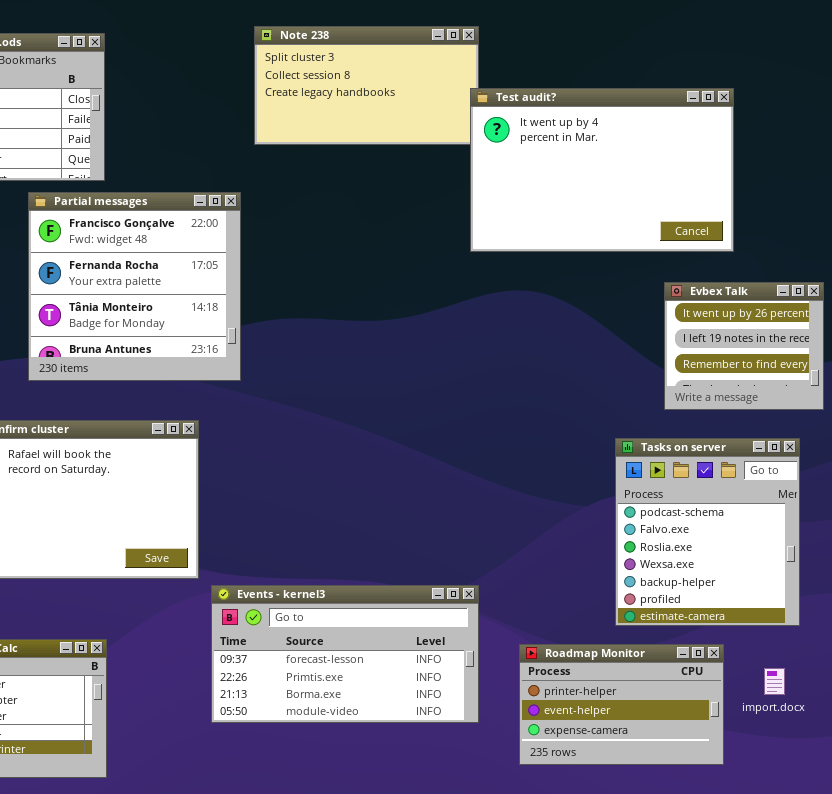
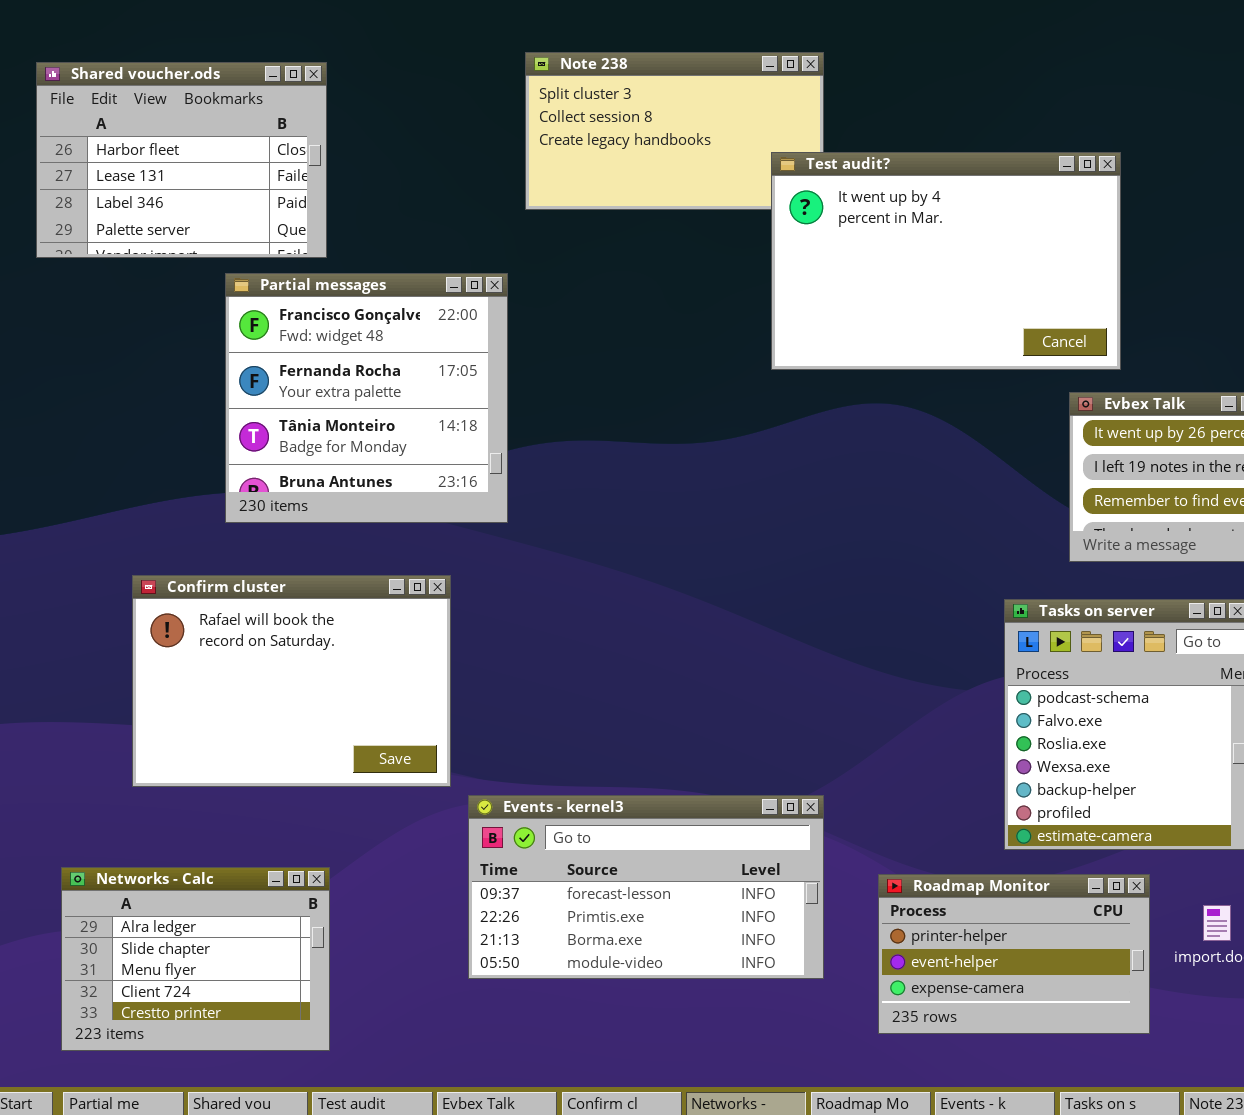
Test audit?: [470,88,734,252] -> [771,152,1121,370], moved

